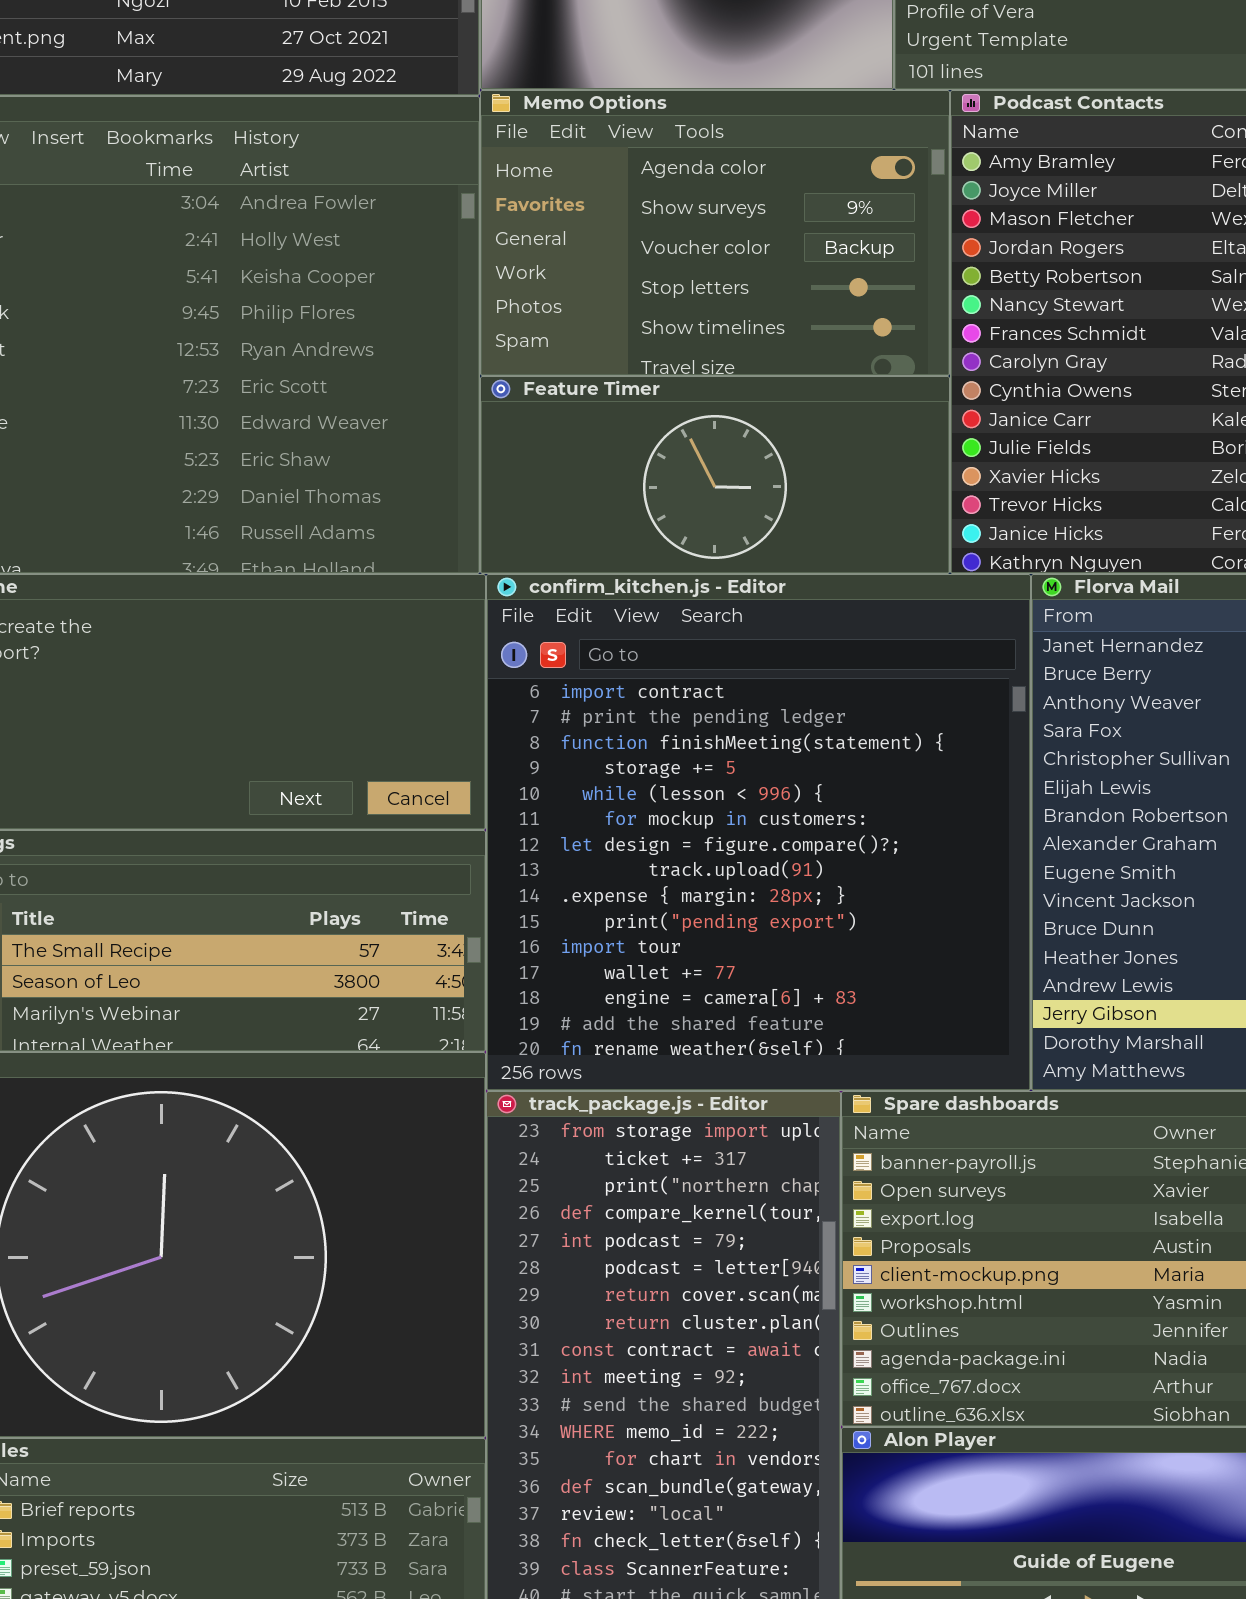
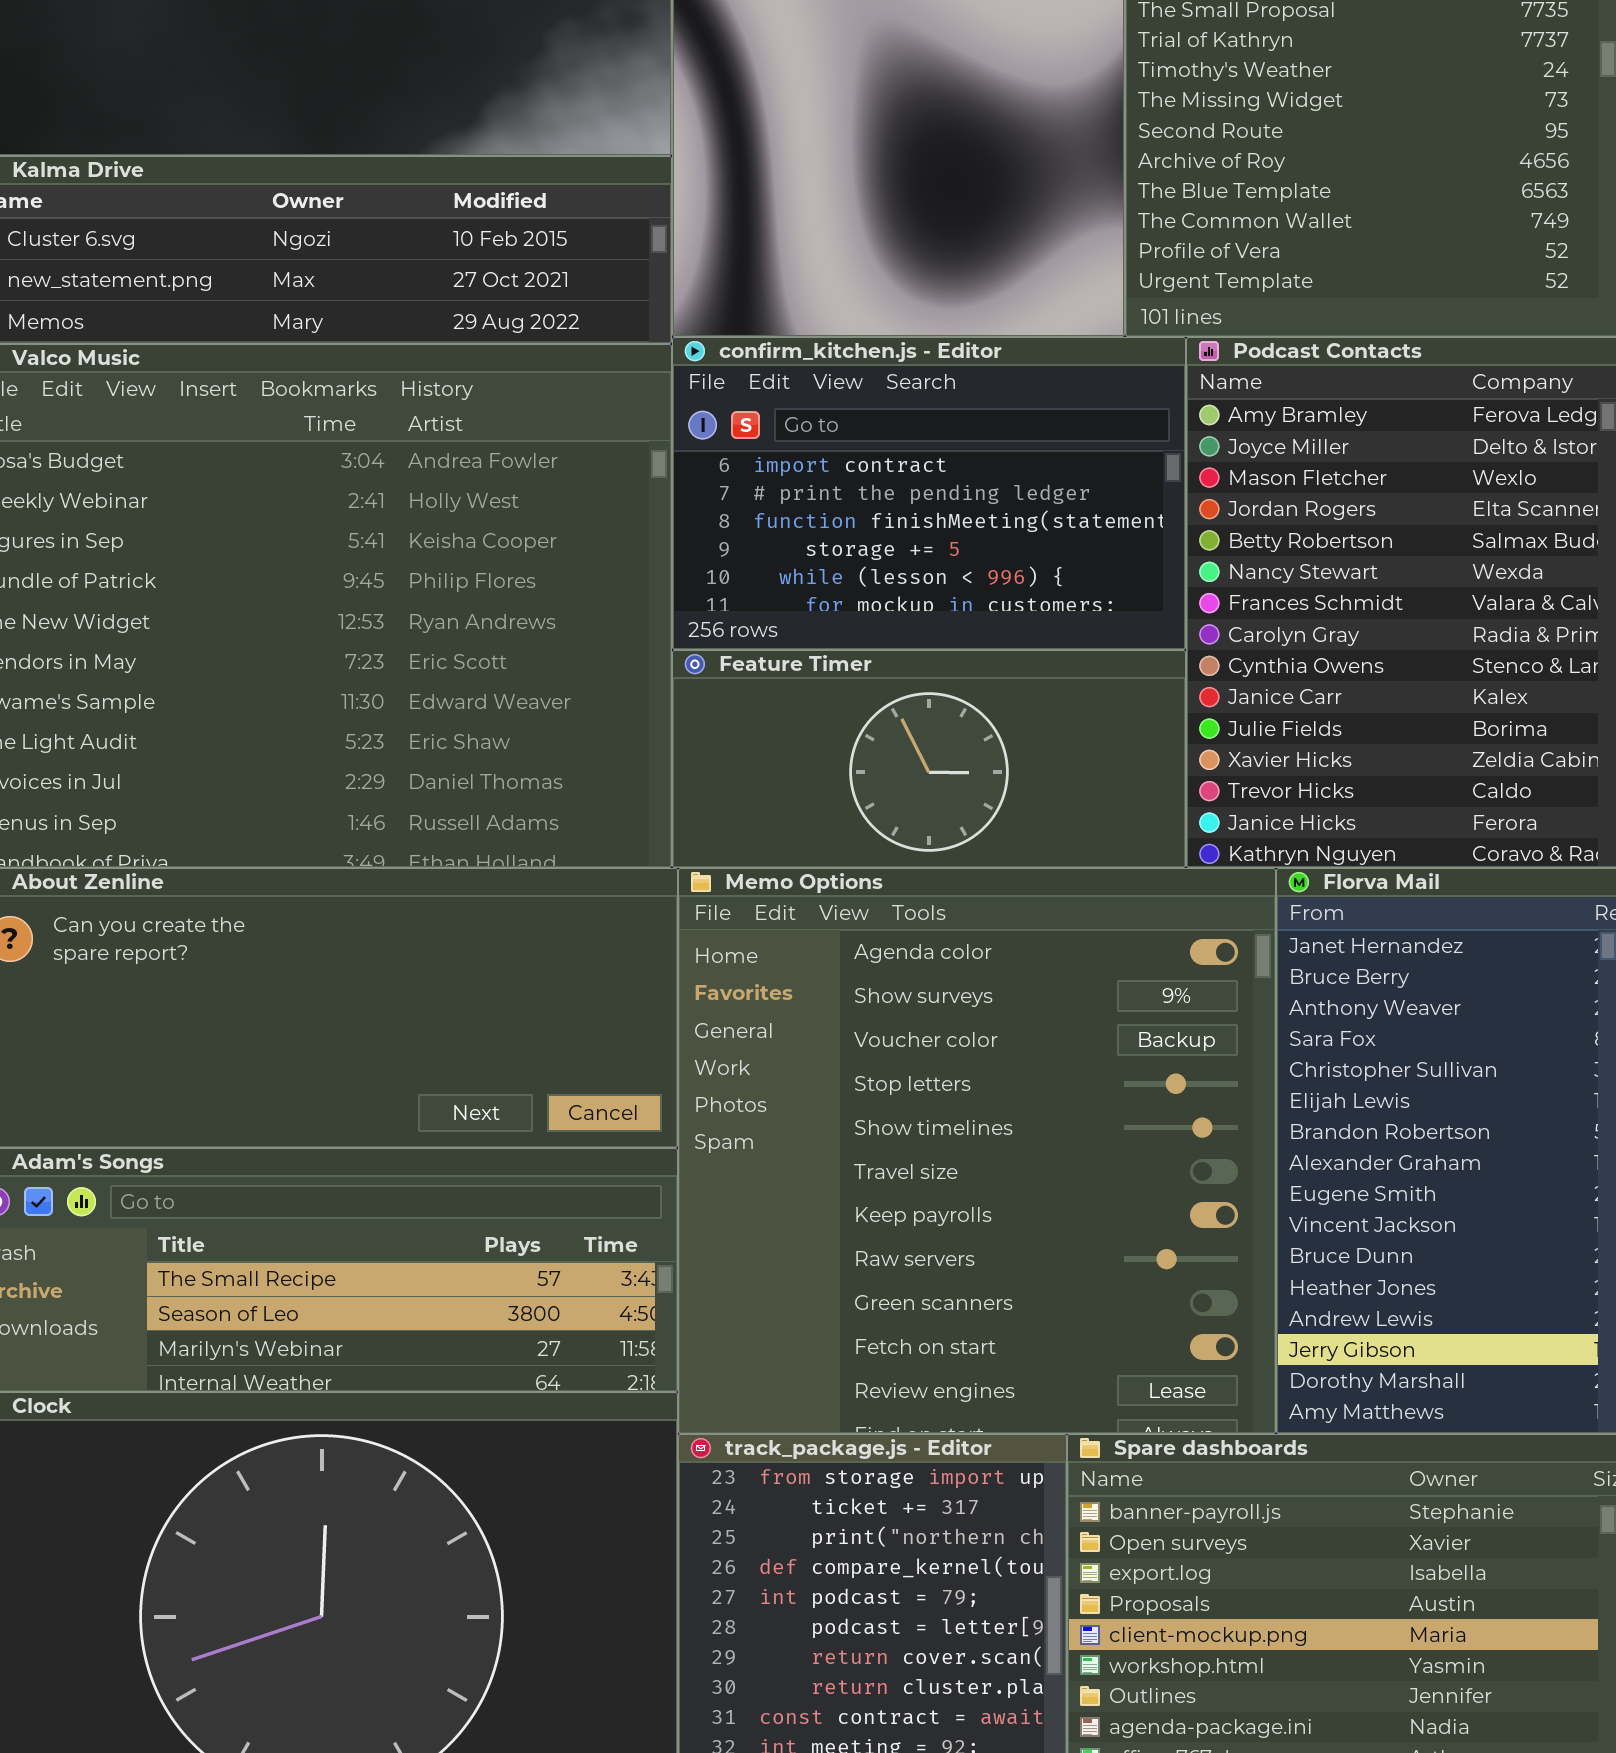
Memo Options: [480,90,950,376] -> [678,868,1276,1434], moved, resized
confirm_kitchen.js - Editor: [486,574,1031,1091] -> [672,337,1186,650], moved, resized

